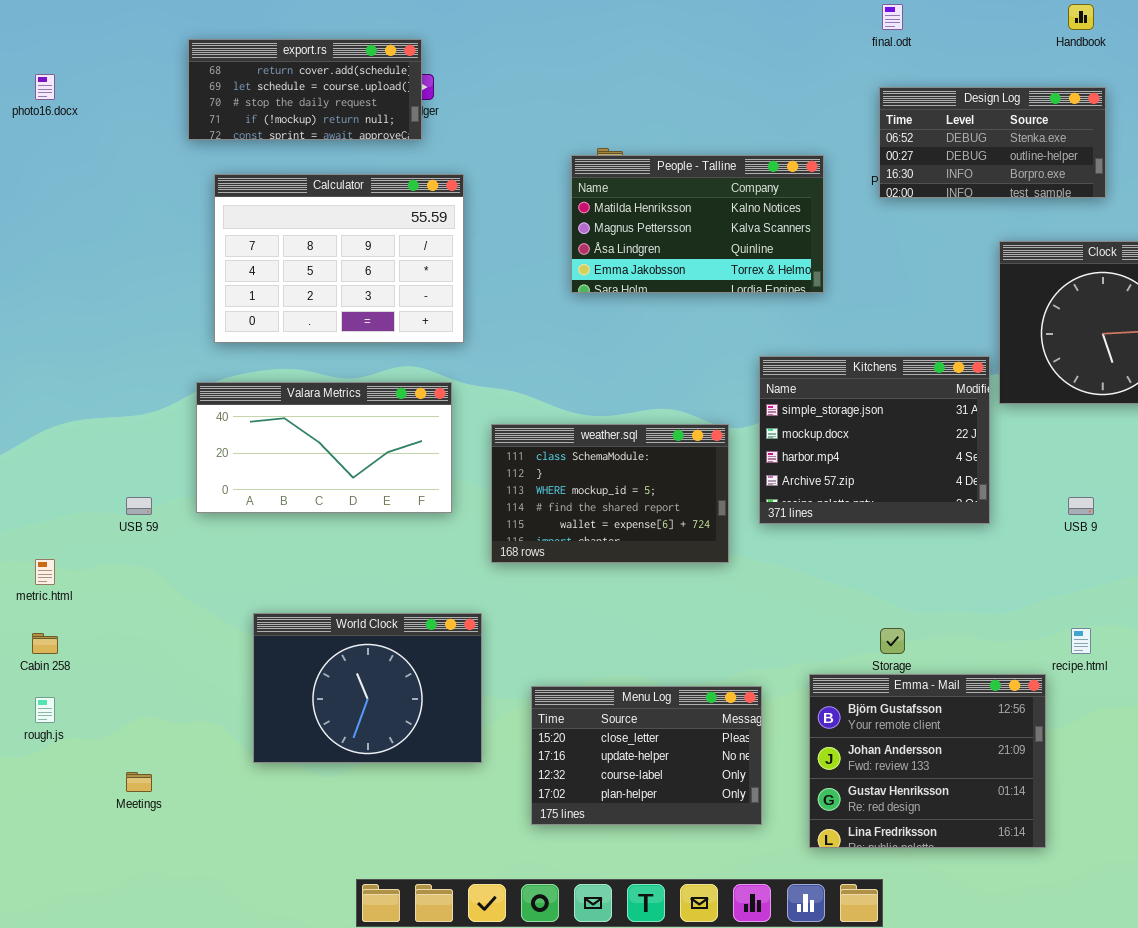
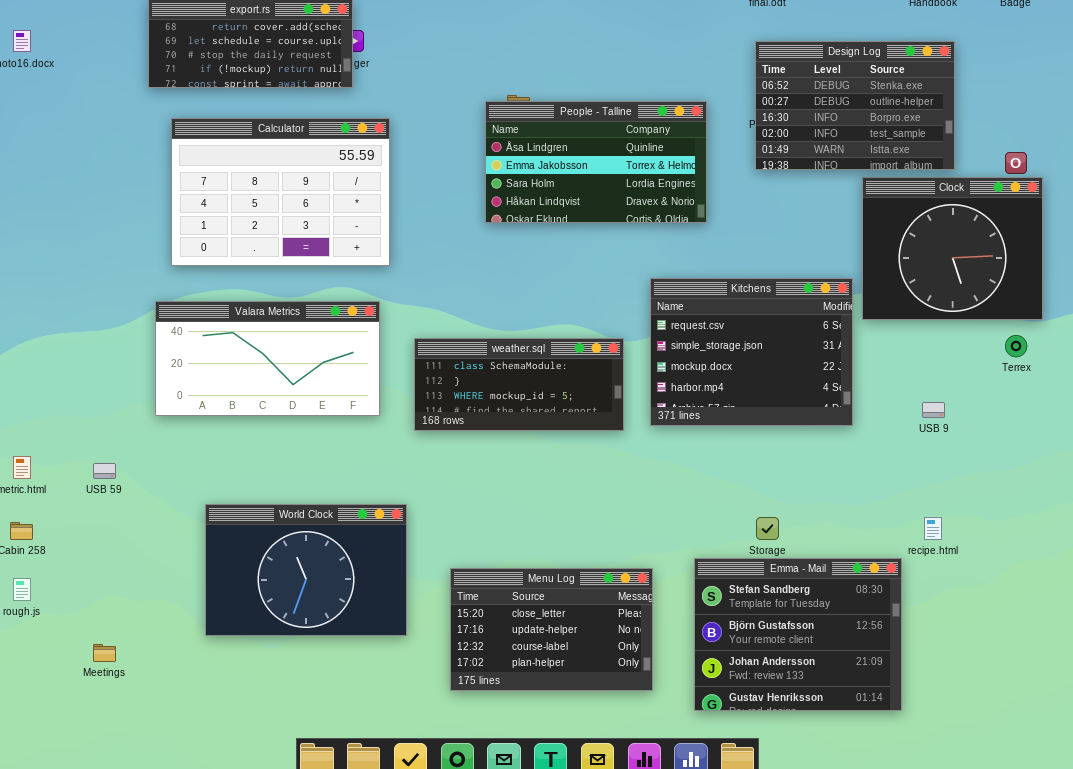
Design Log: [879,87,1106,198] -> [755,41,955,170], resized
People - Talline: [571,155,824,293] -> [485,101,707,223], scrolled down 2 rows
Kitchens: [759,356,990,524] -> [650,278,853,426], scrolled up 1 row
weather.sql: [491,424,729,563] -> [414,338,624,431], resized
USB 59: [126,497,152,515] -> [93,463,116,479], moved
Emma - Mail: [809,674,1046,848] -> [694,558,902,711], scrolled up 1 row

